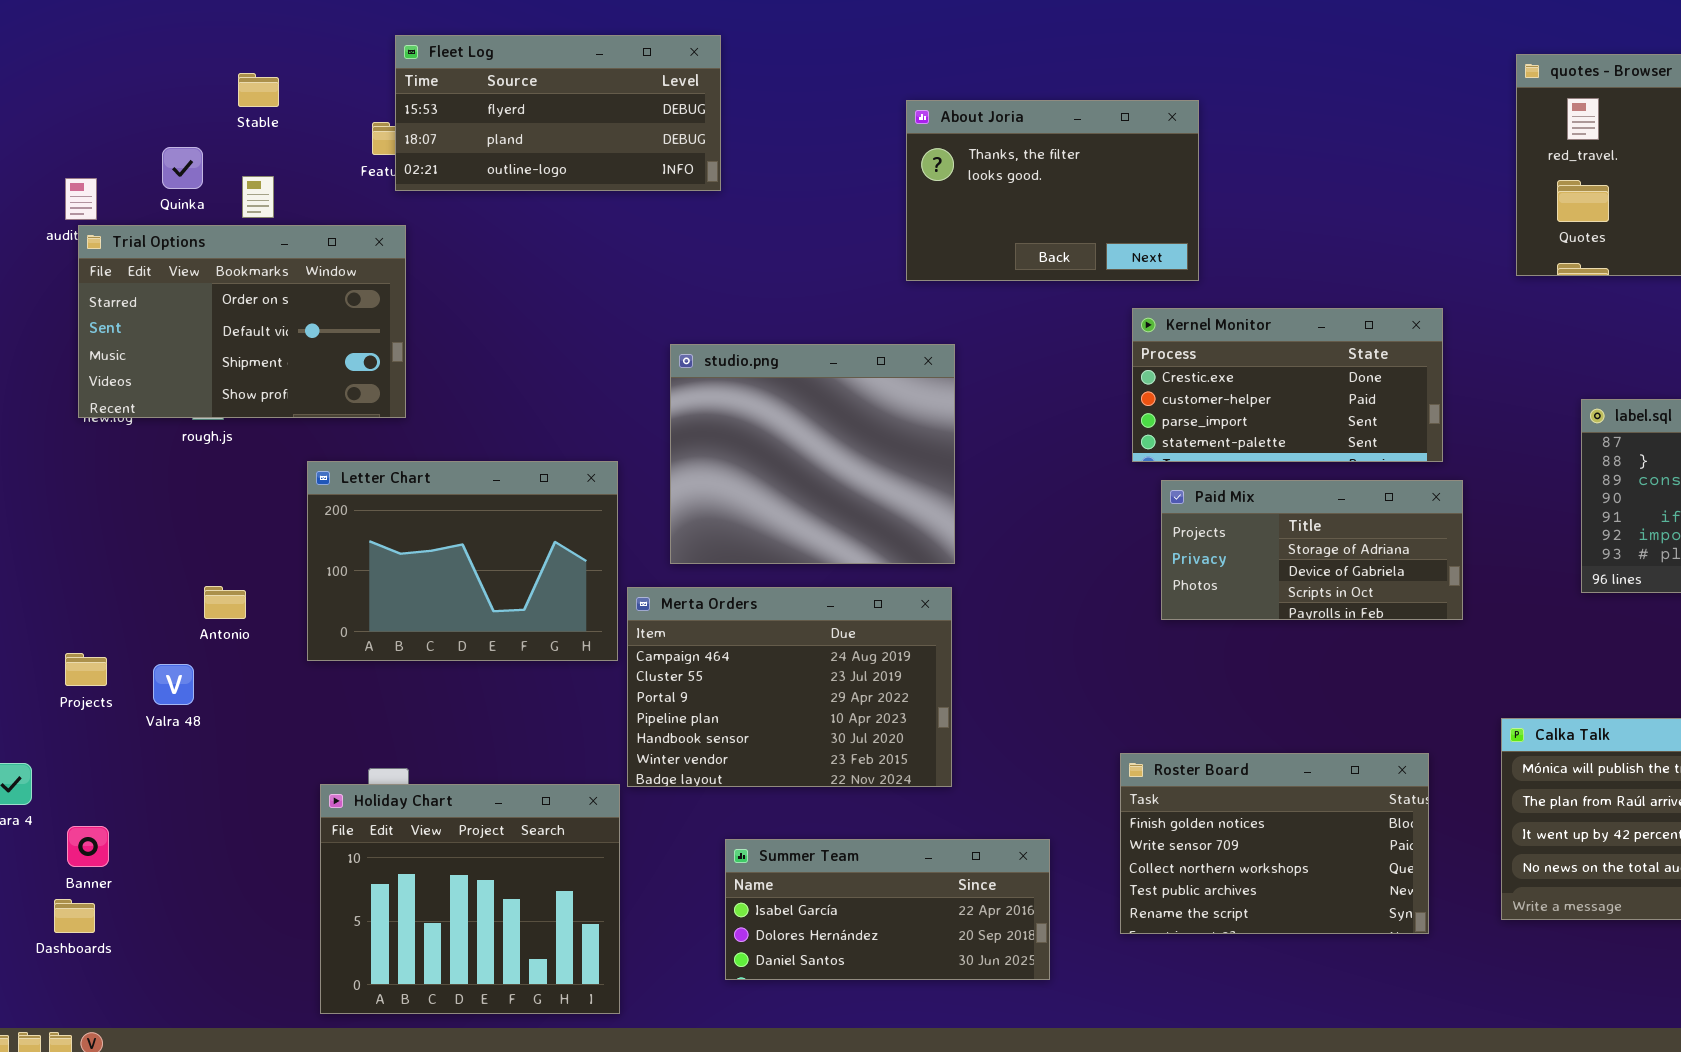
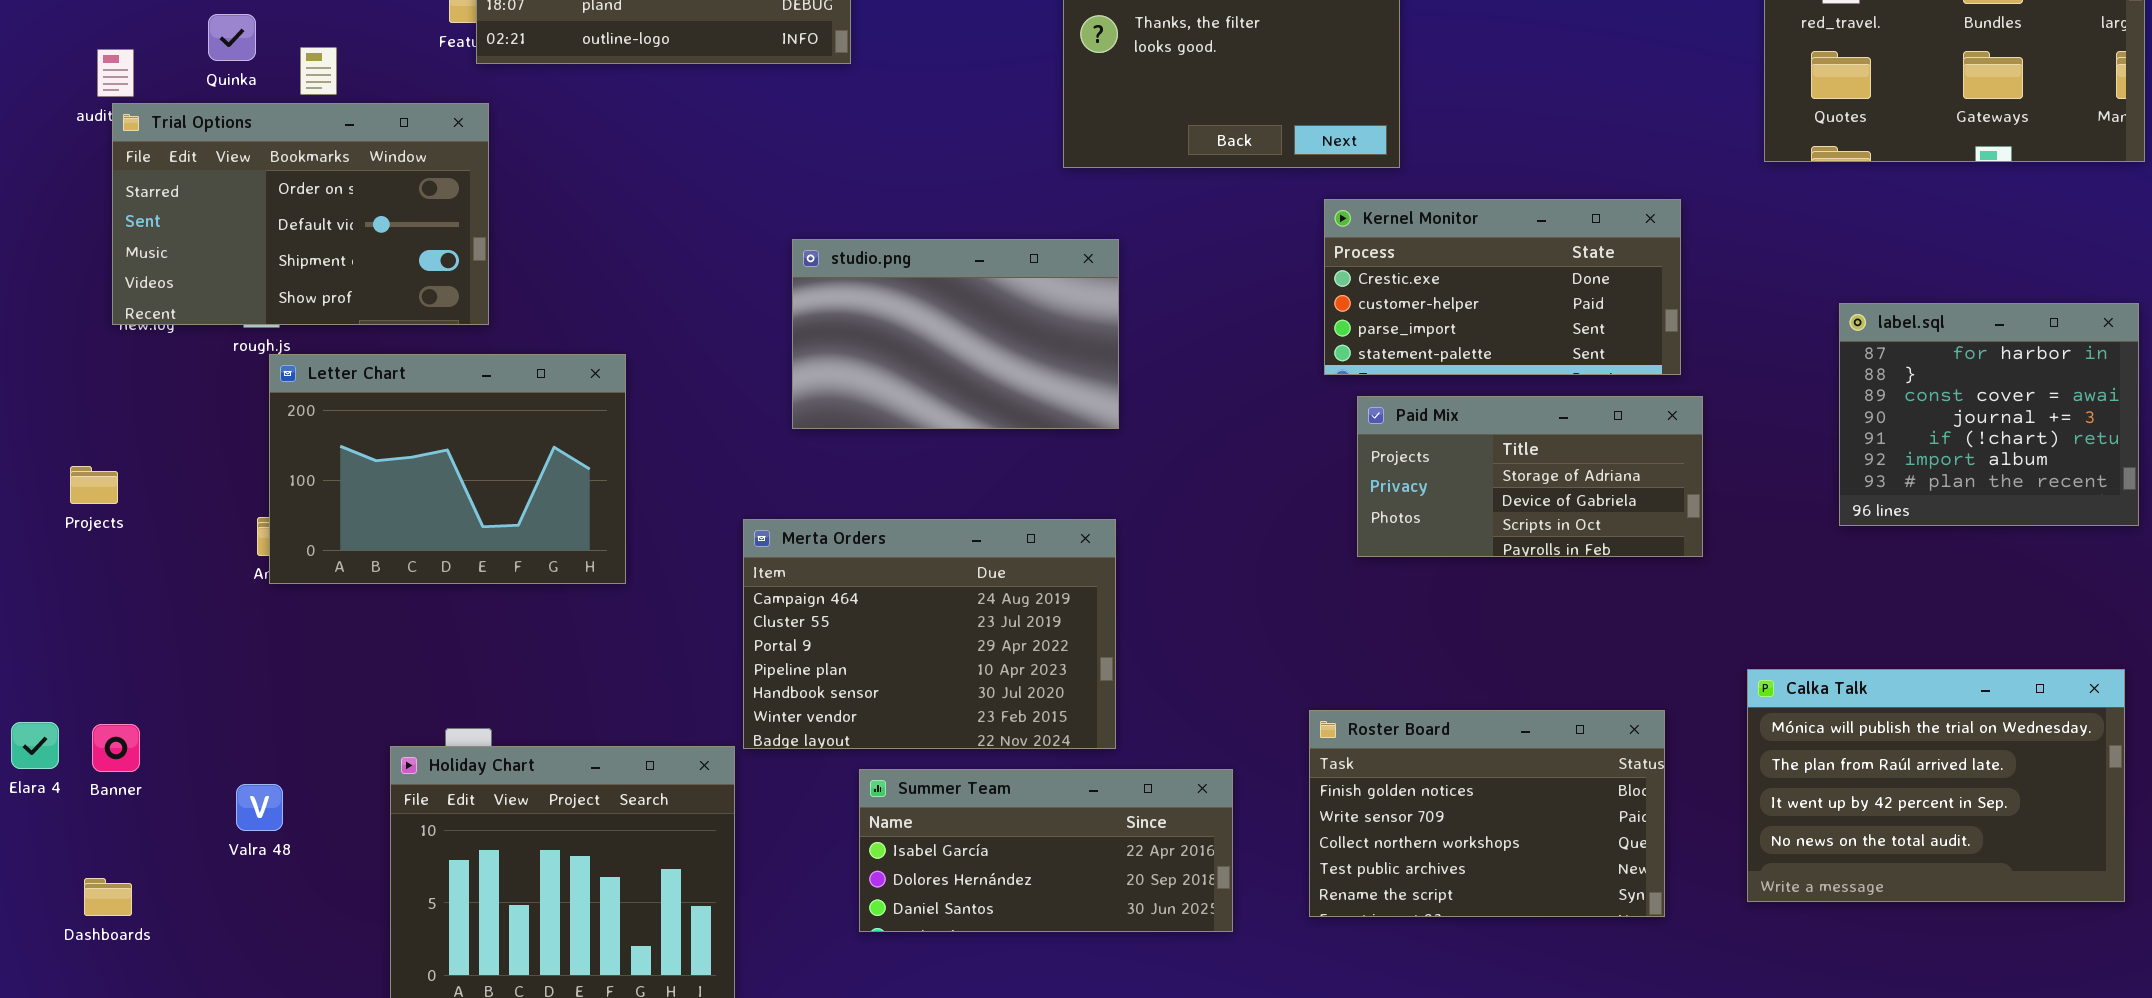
studio.png: [670,344,955,564] -> [792,239,1119,429], resized
Letter Chart: [307,461,618,661] -> [269,354,626,584], moved
Projects: [65,653,107,686] -> [70,466,118,504], moved
Valra 48: [153,664,194,705] -> [236,784,283,831], moved
Banner: [67,826,109,867] -> [92,724,140,772], moved
Summer Team: [725,839,1050,980] -> [859,769,1233,932], moved

